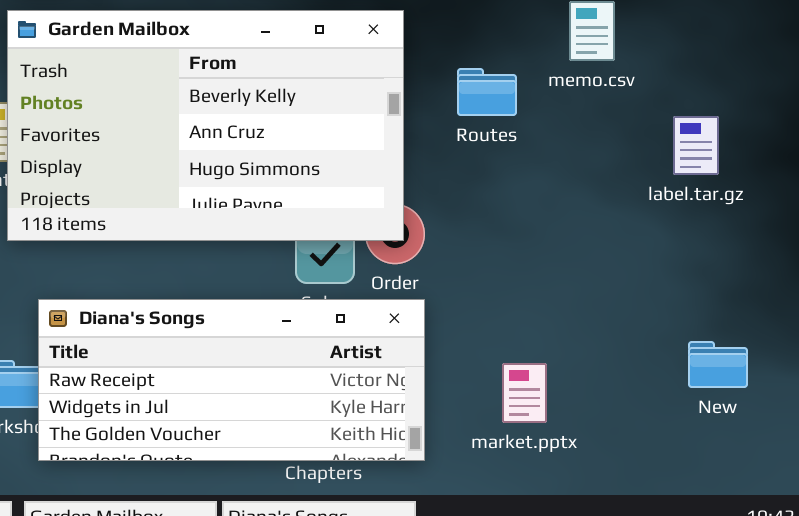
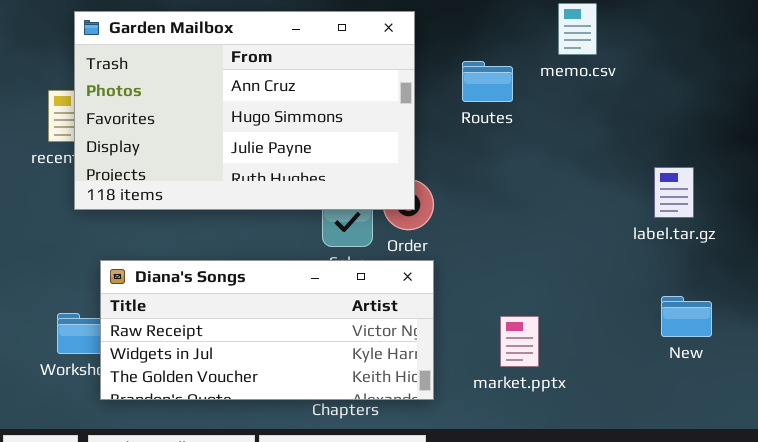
Garden Mailbox: [7,10,404,241] -> [74,11,415,210], scrolled down 1 row
label.tar.gz: [673,116,719,175] -> [654,167,694,218], moved

